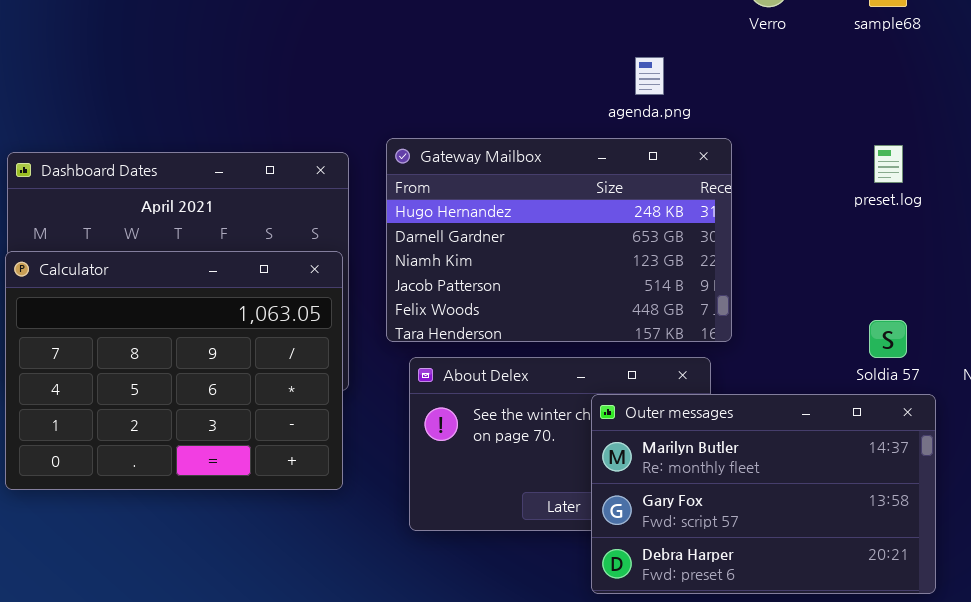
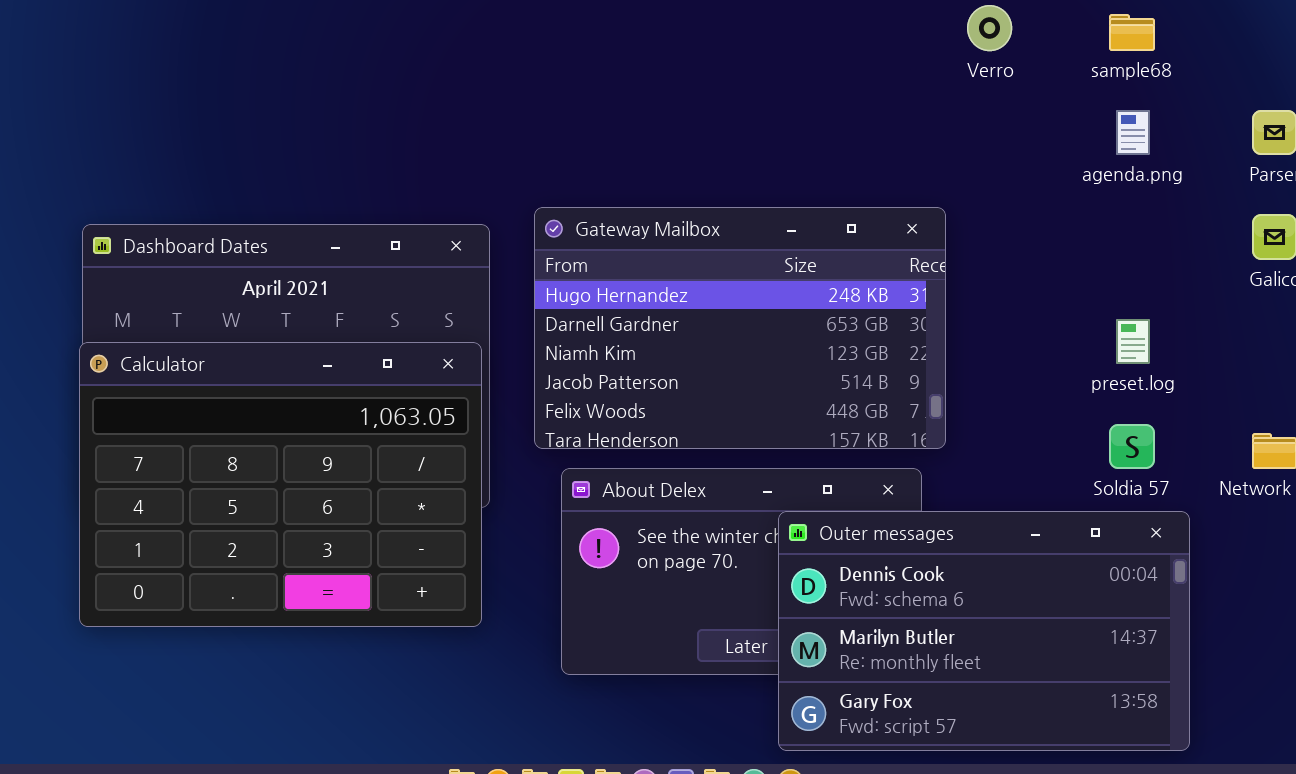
agenda.png: [635,57,664,95] -> [1116,110,1150,155], moved
preset.log: [874,145,903,183] -> [1116,319,1150,364], moved
Outer messages: [591,394,936,594] -> [778,511,1190,751], scrolled up 1 row

